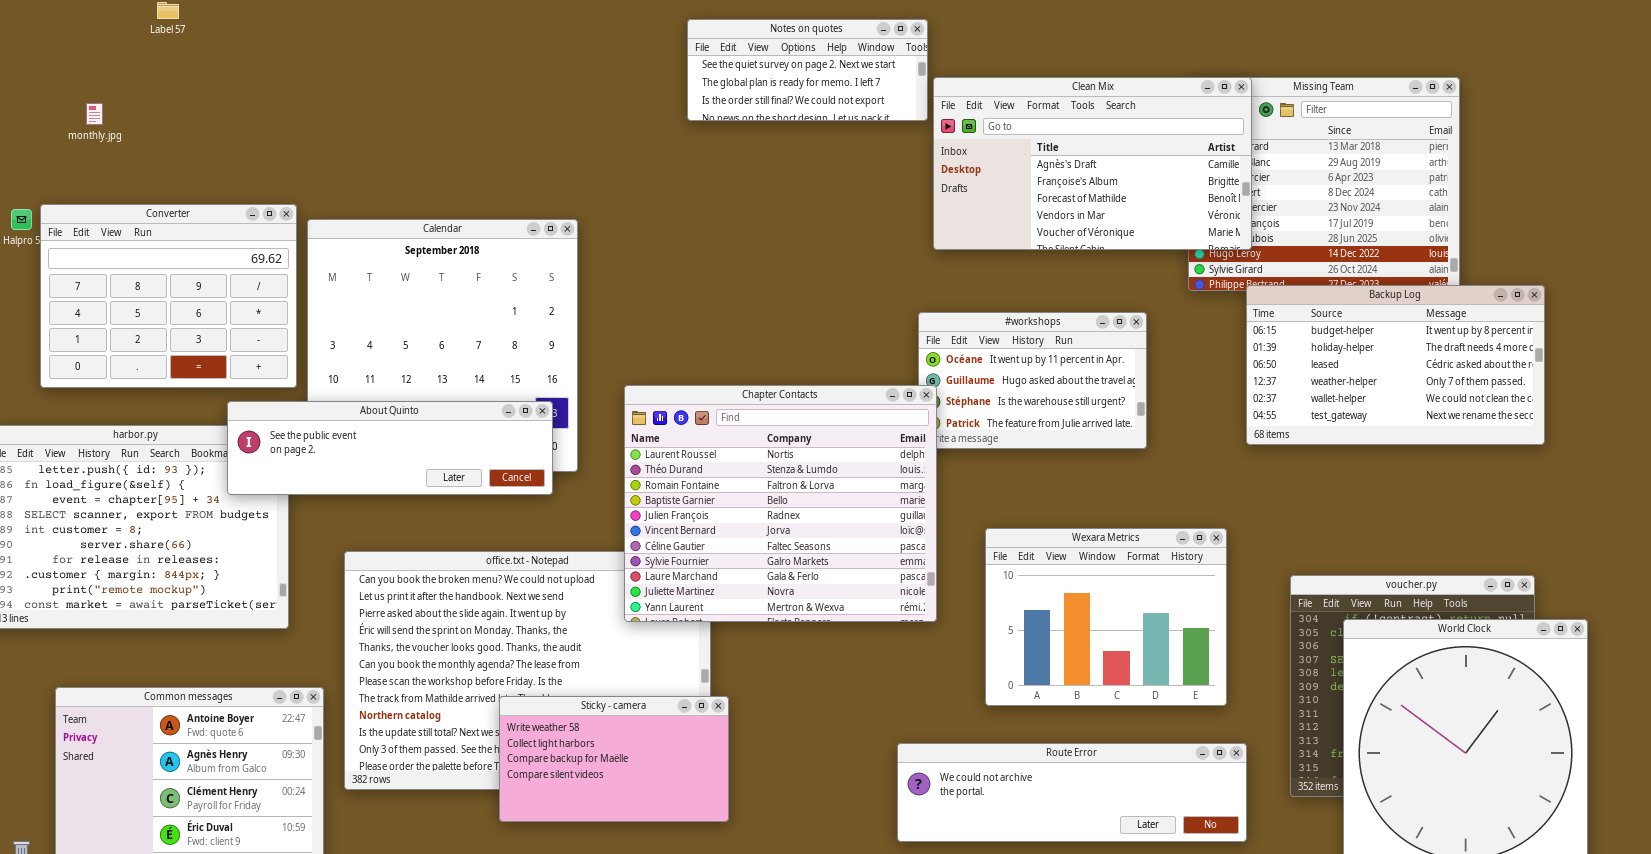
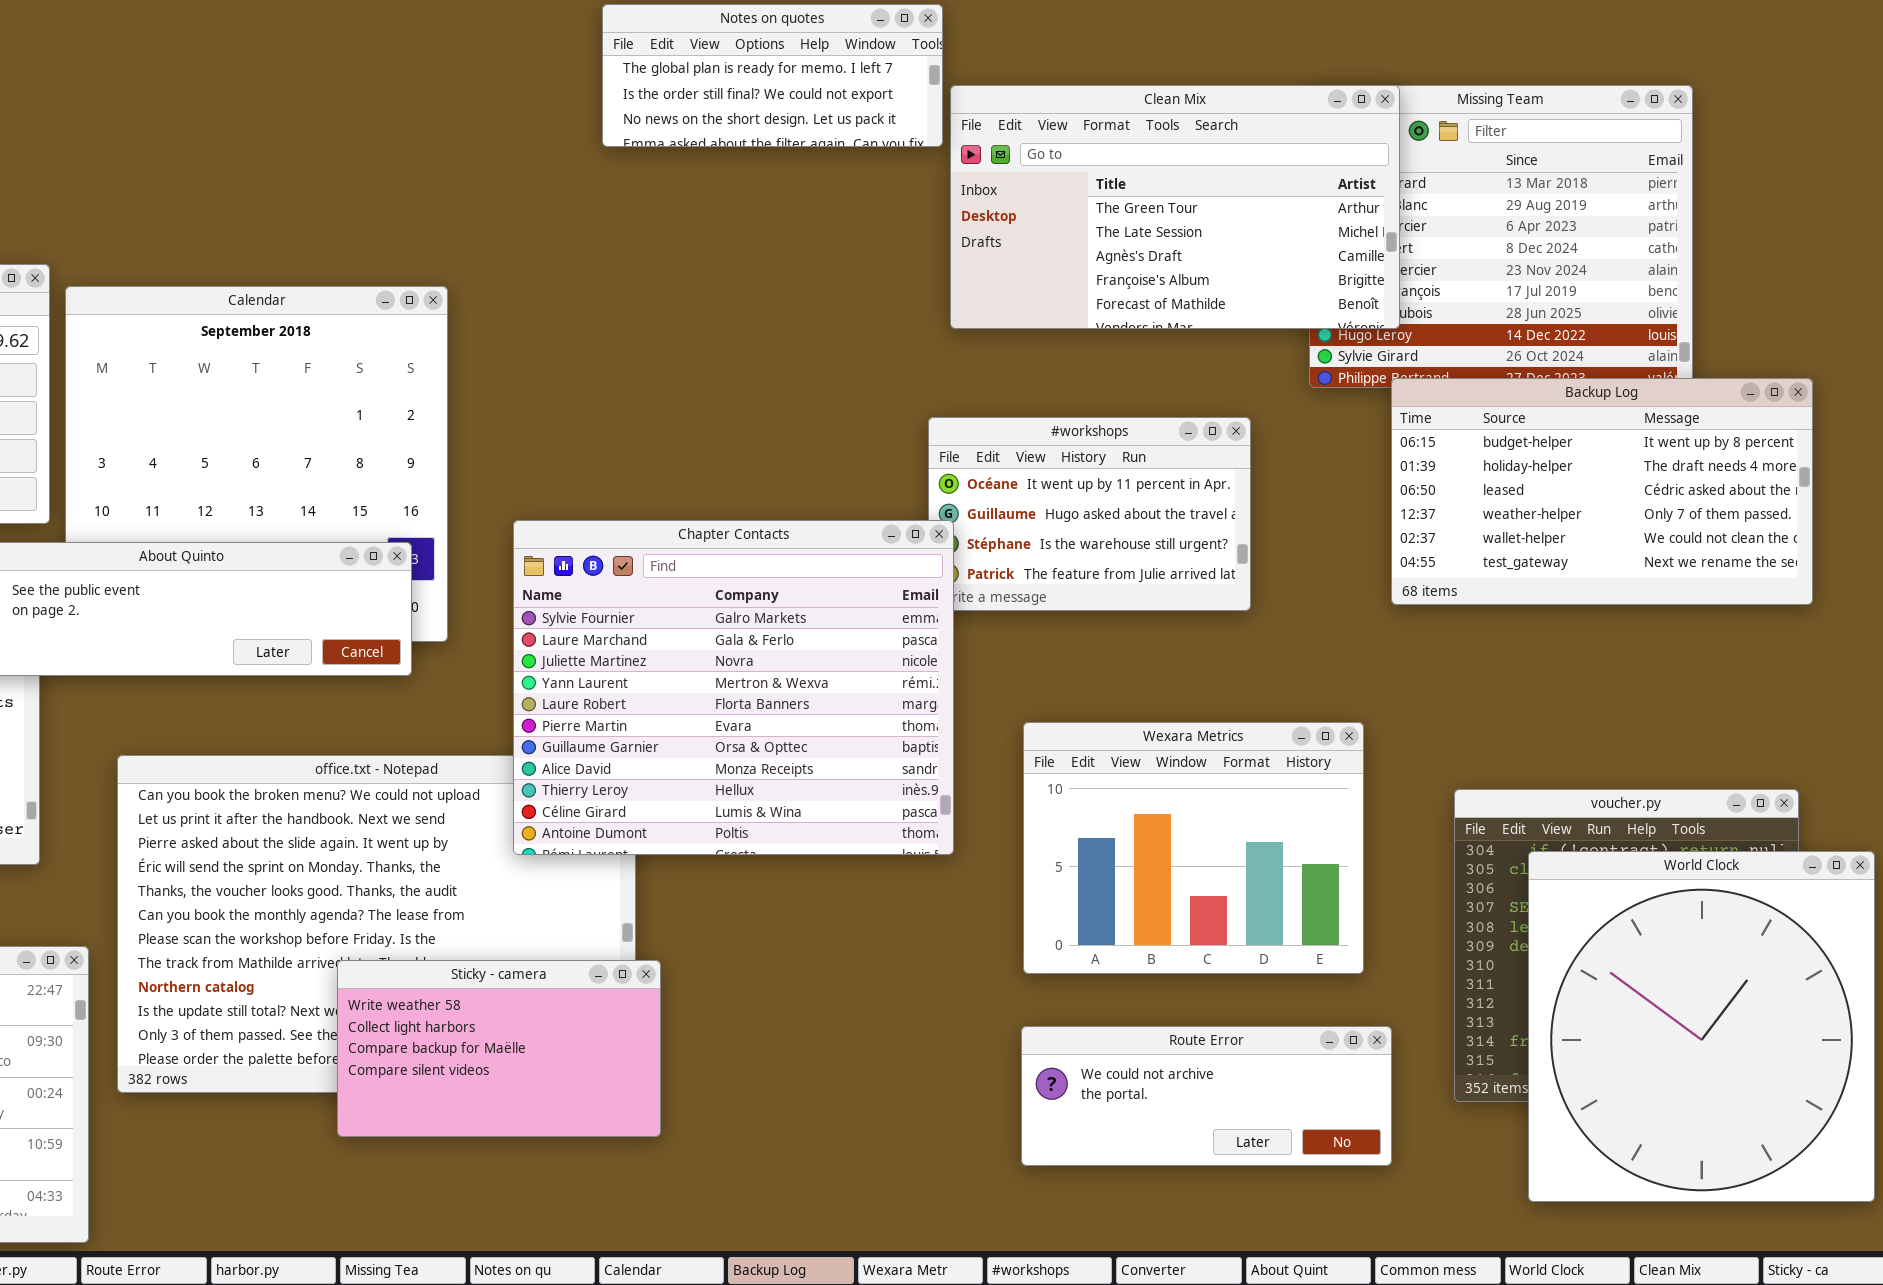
Notes on quotes: [687,19,928,121] -> [602,4,943,147], scrolled down 1 row
Clean Mix: [933,77,1252,250] -> [950,85,1400,329], scrolled up 2 rows
Chapter Contacts: [624,385,937,622] -> [513,520,954,855], scrolled down 7 rows
Route Error: [897,743,1247,842] -> [1021,1026,1392,1166], resized

